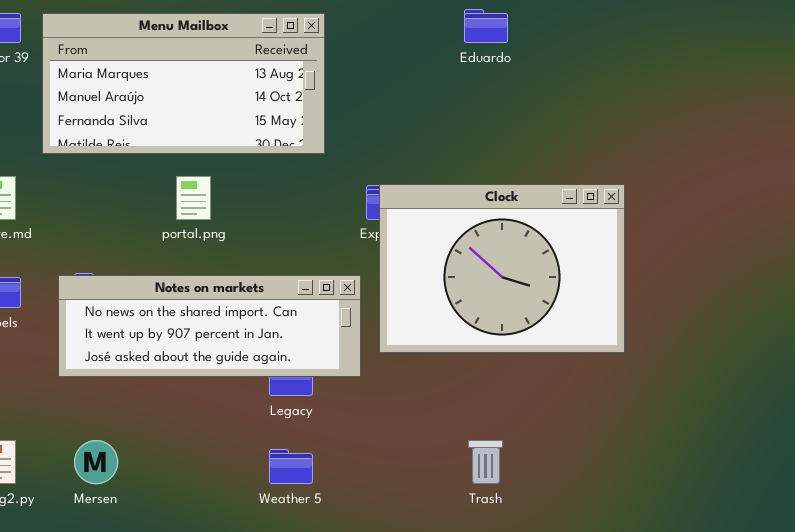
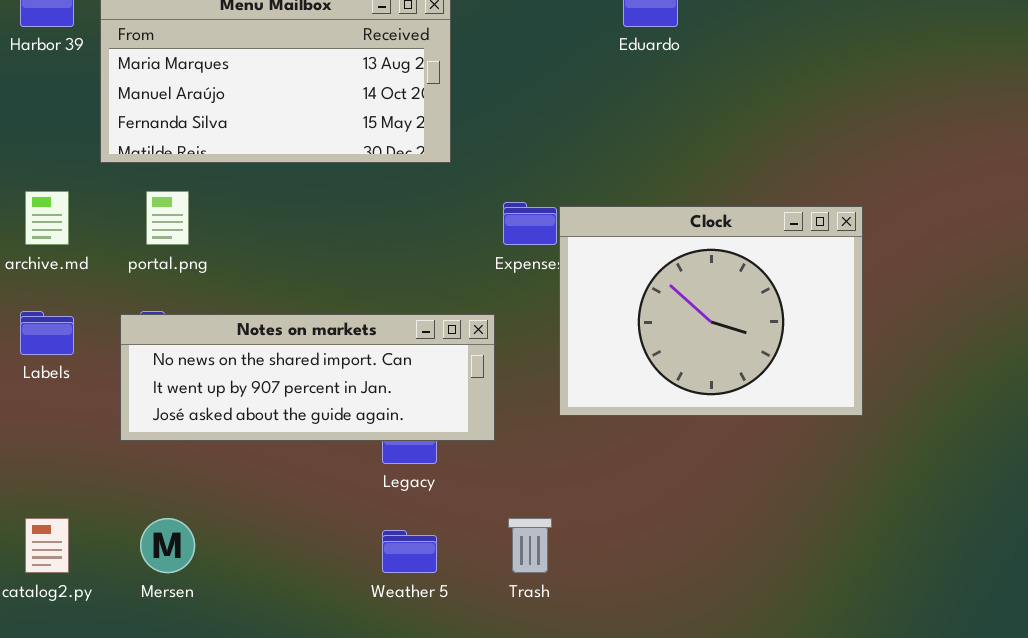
portal.png: [176,176,211,220] -> [146,191,189,245], moved
Clock: [379,184,625,353] -> [559,206,863,416], moved
Trash: [468,440,503,484] -> [508,518,552,573], moved

